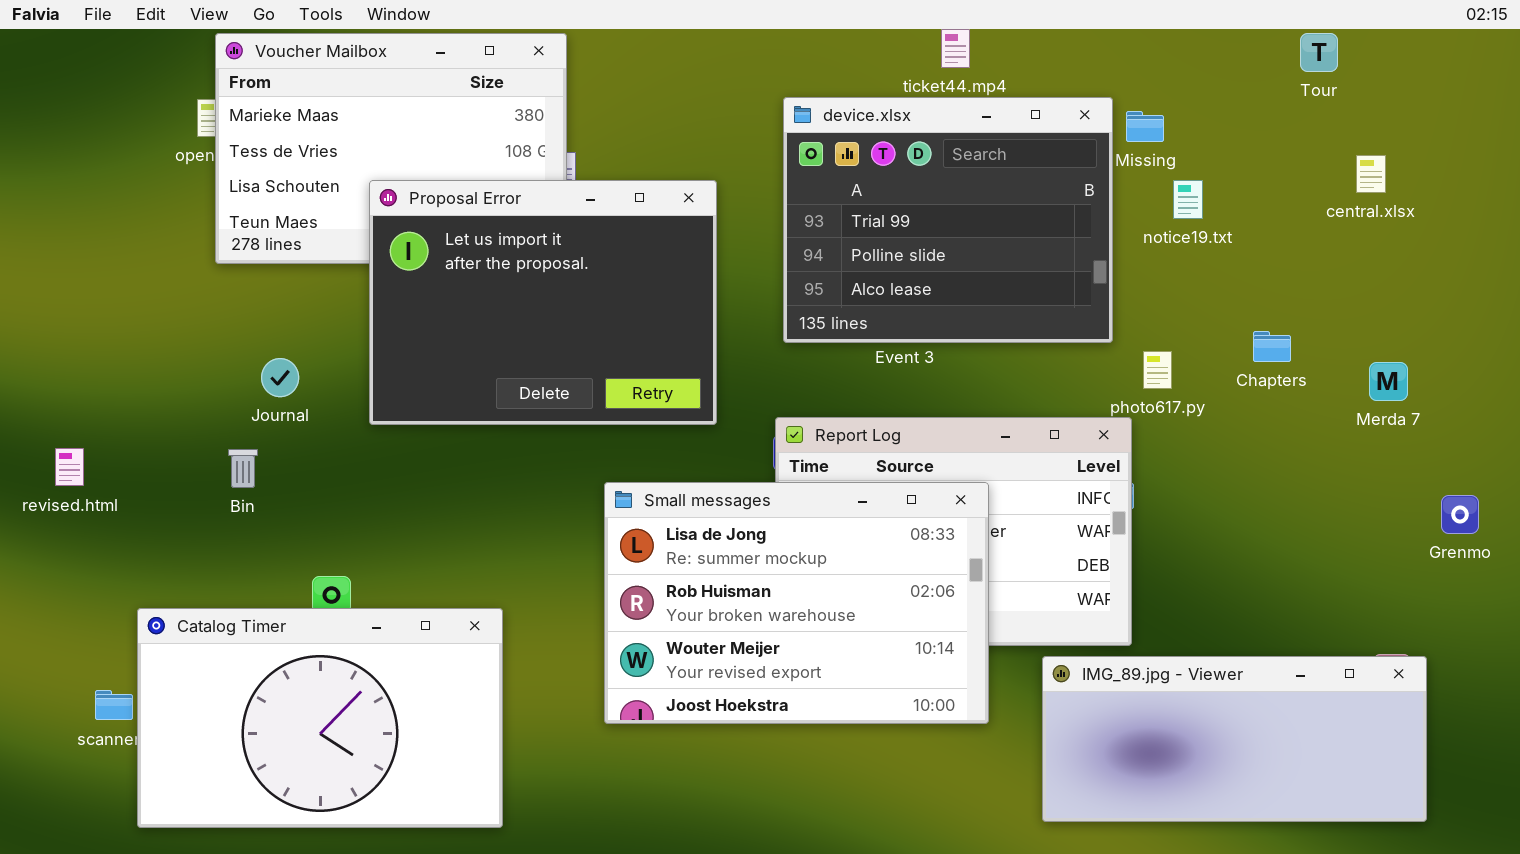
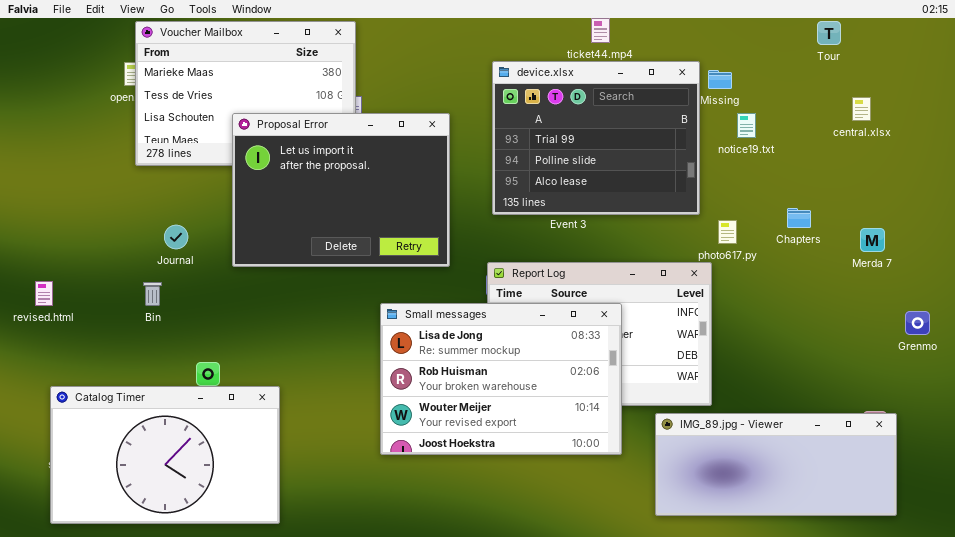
Catalog Timer: [137,608,503,828] -> [50,386,280,524], moved

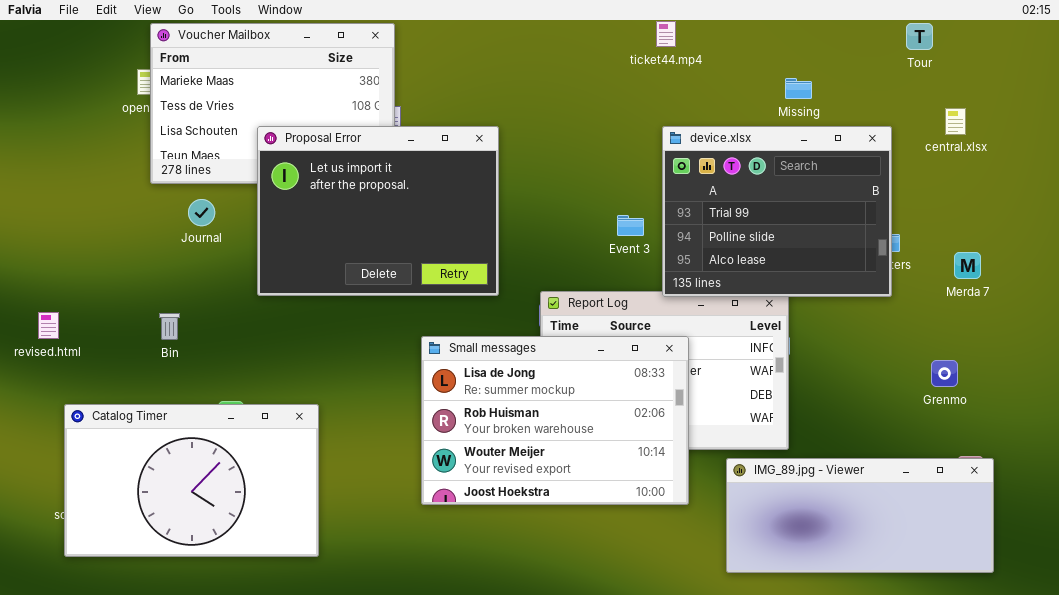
device.xlsx: [492,61,700,215] -> [662,126,892,297], moved
Journal: [164,225,188,249] -> [188,199,215,226], moved
Grenmo: [905,311,930,335] -> [931,360,958,387], moved
Catalog Timer: [50,386,280,524] -> [64,404,319,557], moved

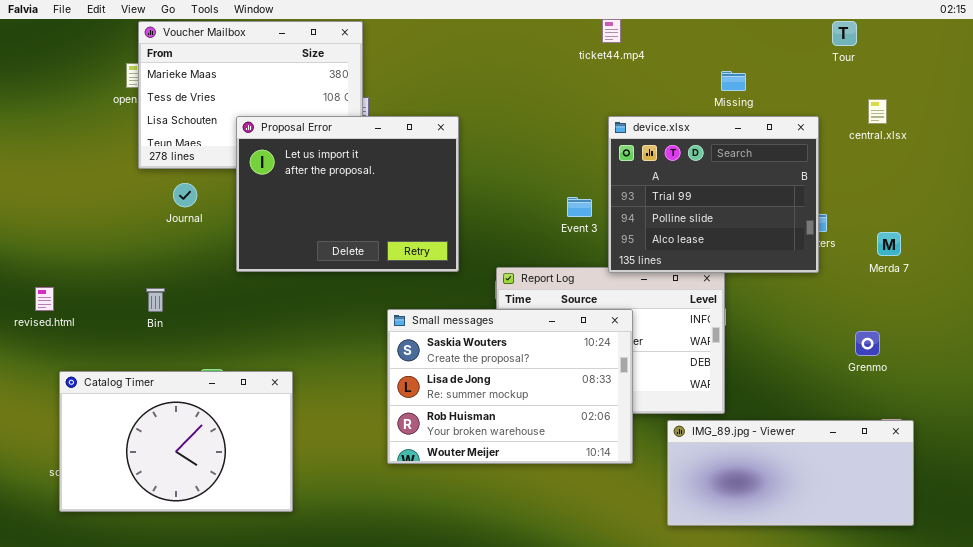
Small messages: [421,336,689,505] -> [387,309,633,464], scrolled up 1 row

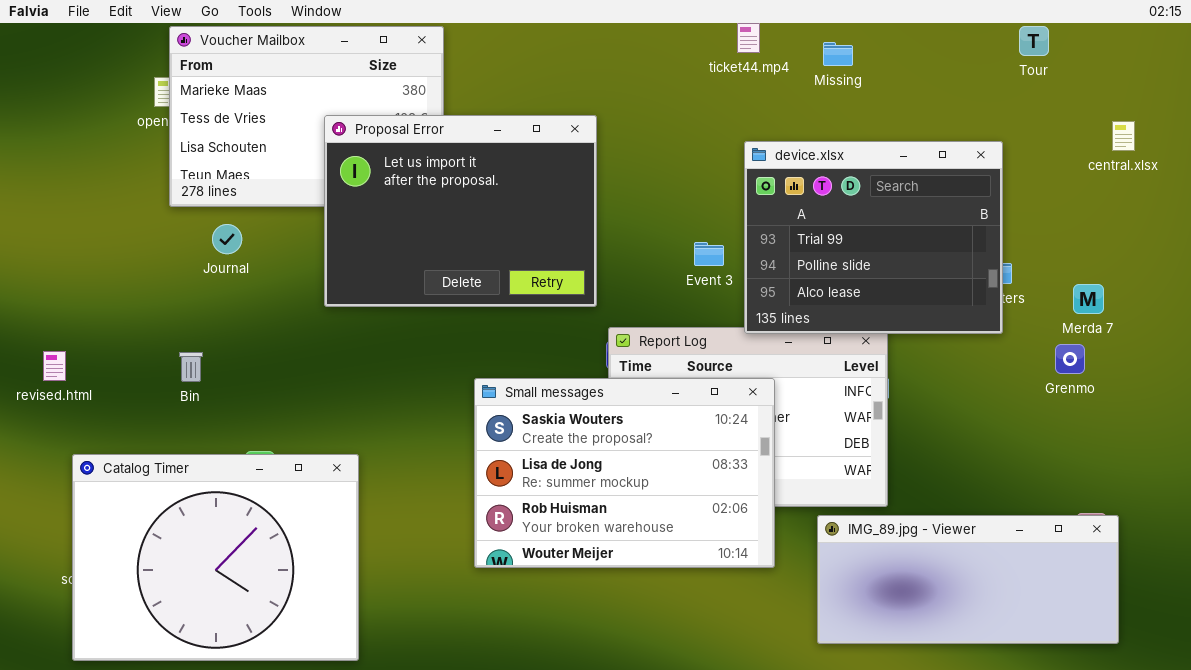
Missing: [721,71,746,91] -> [823,42,853,66], moved
central.xlsx: [868,99,887,124] -> [1112,121,1135,151], moved
Proposal Error: [236,116,459,272] -> [324,115,597,307], moved
Grenmo: [855,331,880,356] -> [1055,344,1085,374], moved
Catalog Timer: [59,371,293,512] -> [72,454,359,661], resized

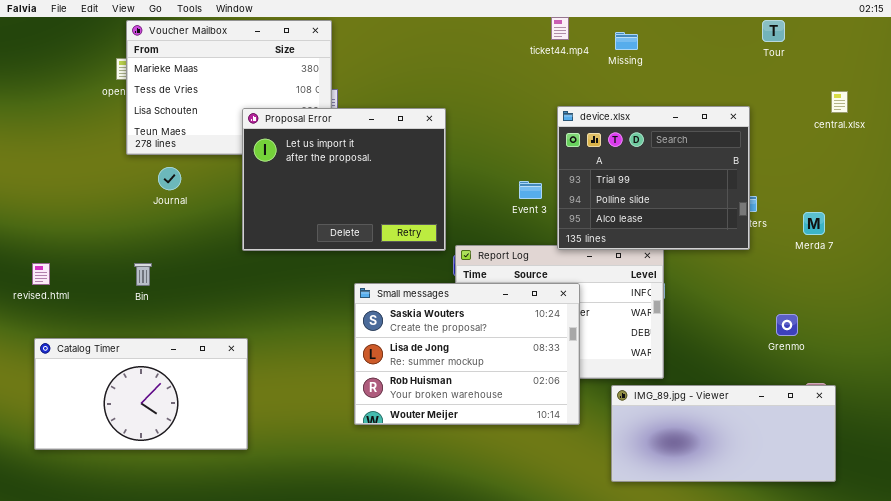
Proposal Error: [324,115,597,307] -> [242,108,446,251], moved
Grenmo: [1055,344,1085,374] -> [776,314,798,336], moved
Catalog Timer: [72,454,359,661] -> [34,338,248,450], moved, resized

